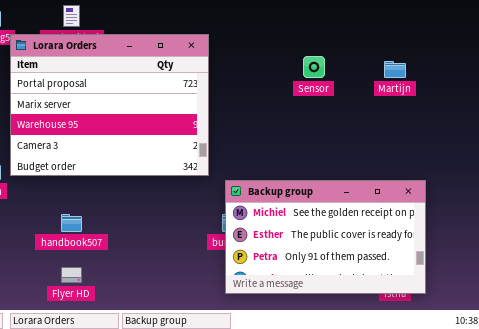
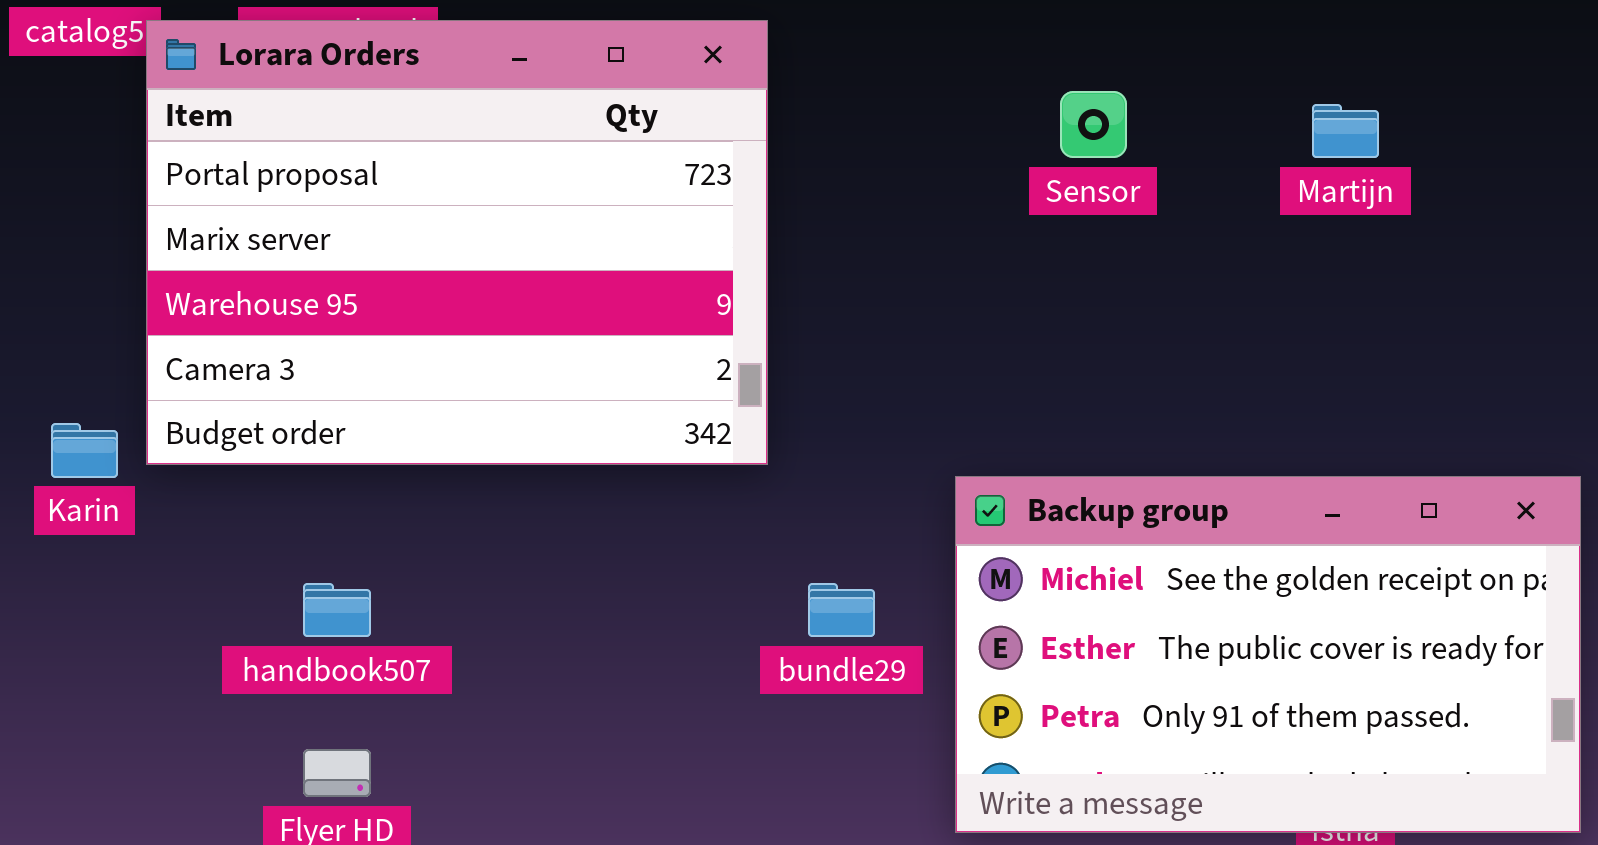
Backup group: [225,180,426,294] -> [955,476,1581,833], moved

